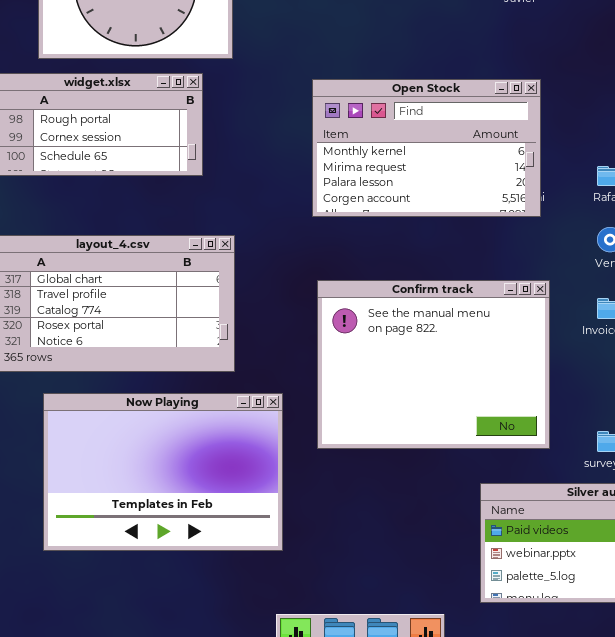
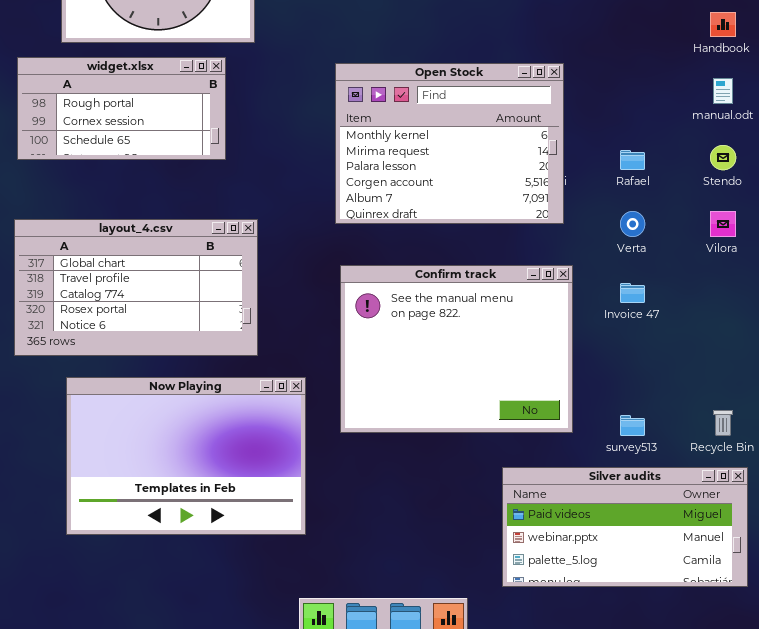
Open Stock: [312,79,541,217] -> [335,63,564,224], resized

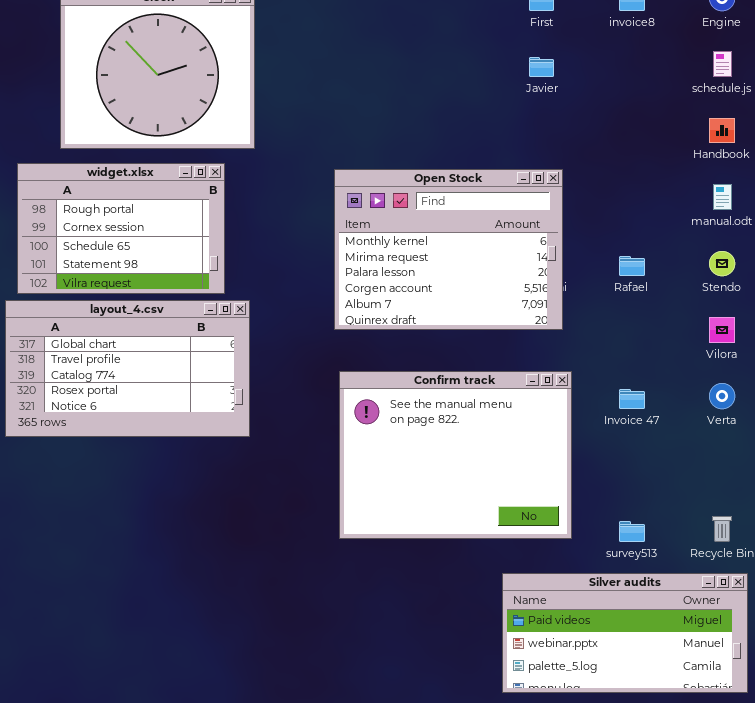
widget.xlsx: [17,57,226,160] -> [17,163,225,294], resized
Verta: [620,211,645,237] -> [709,383,735,409], moved
layout_4.csv: [14,219,258,356] -> [5,300,250,437], moved
Now Playing: [66,377,306,535] -> none, closed

